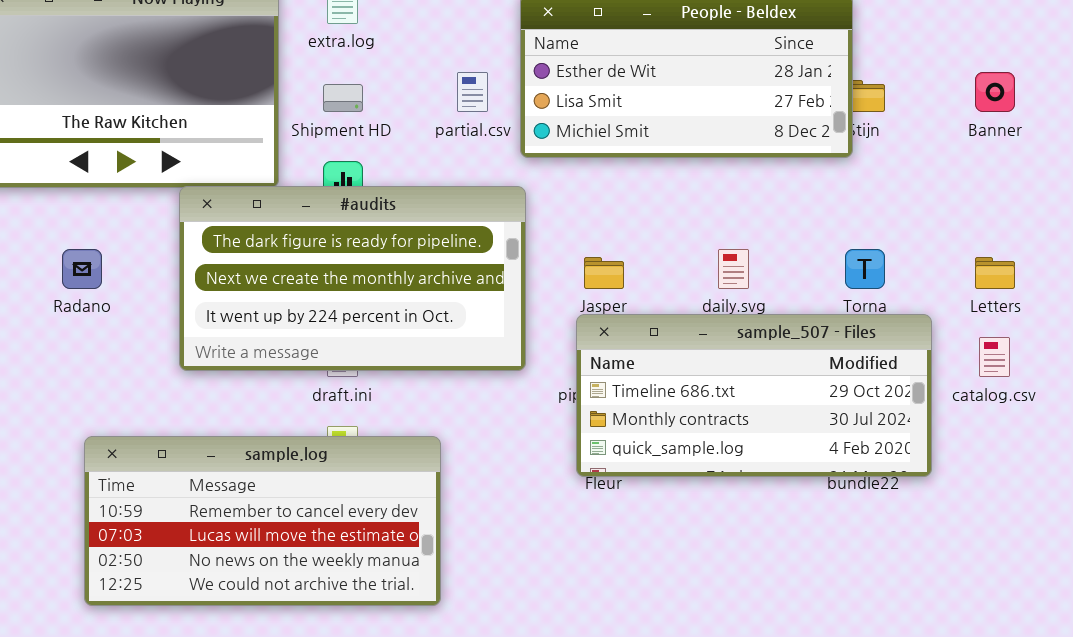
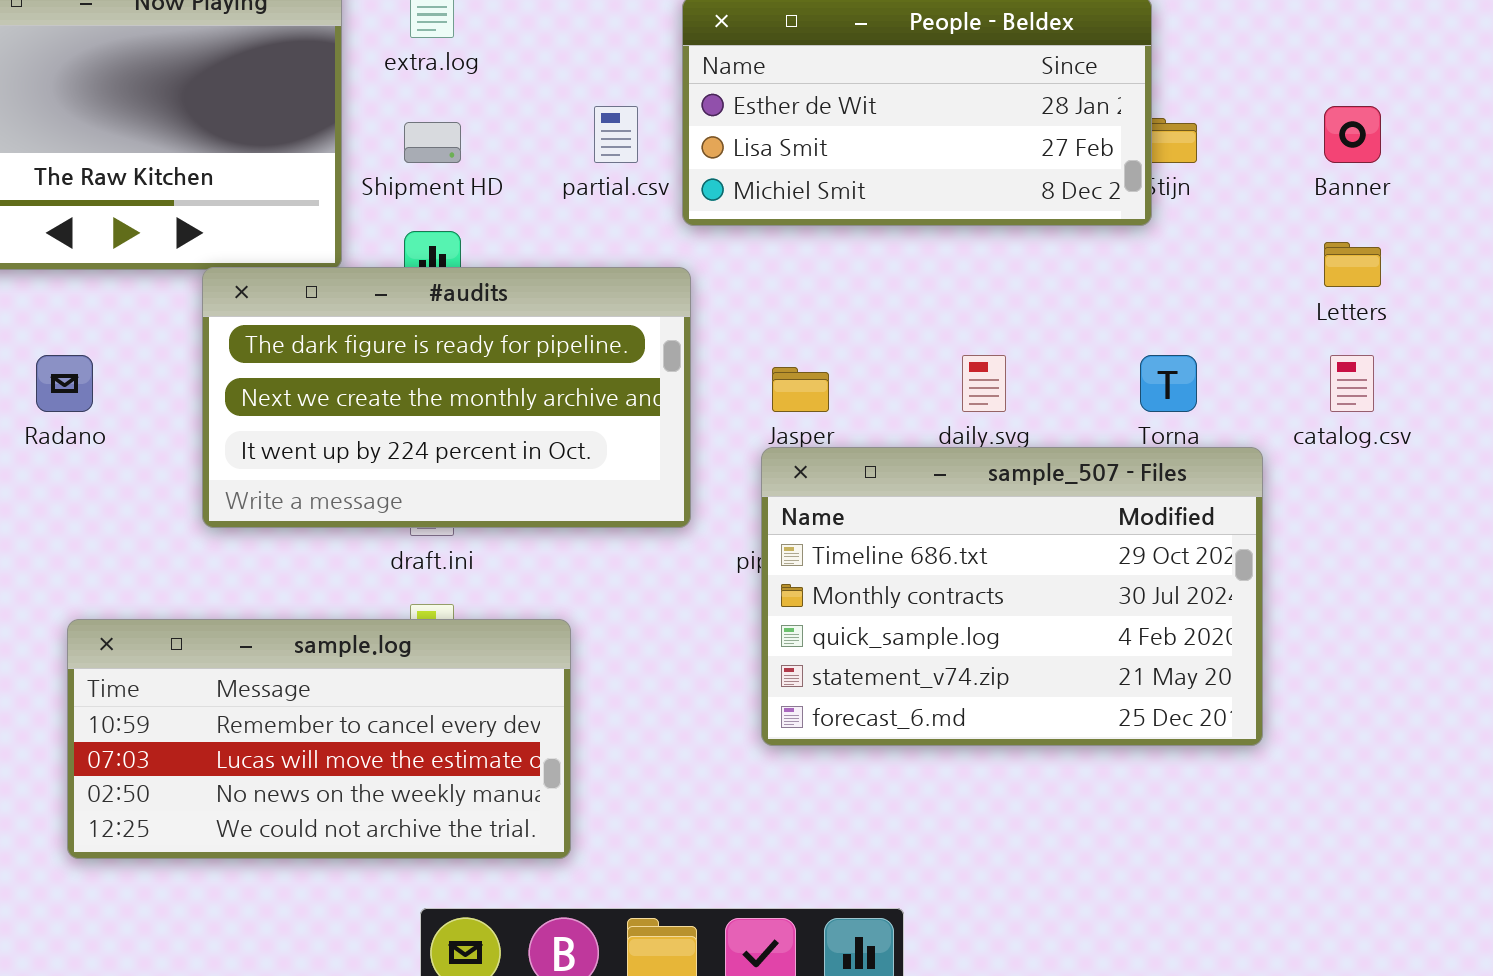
Letters: [975,257,1015,289] -> [1324,242,1381,287], moved
sample_507 - Files: [576,314,932,477] -> [761,447,1263,746], resized
catalog.csv: [979,337,1010,377] -> [1330,355,1374,412], moved

